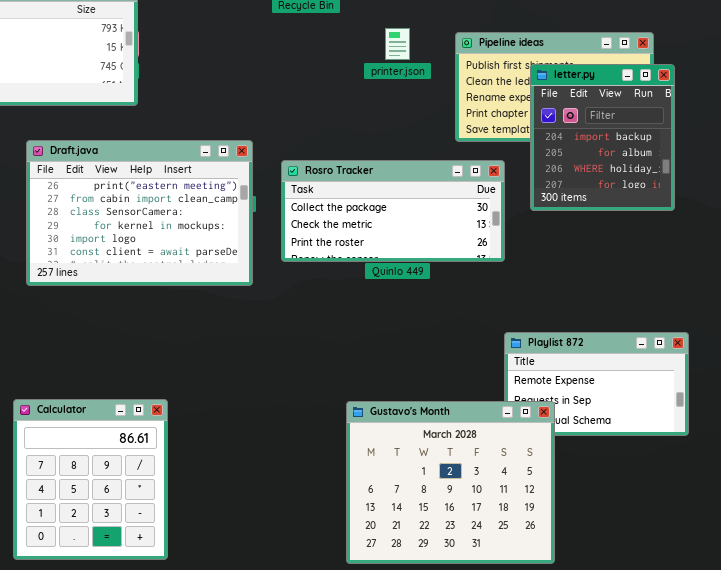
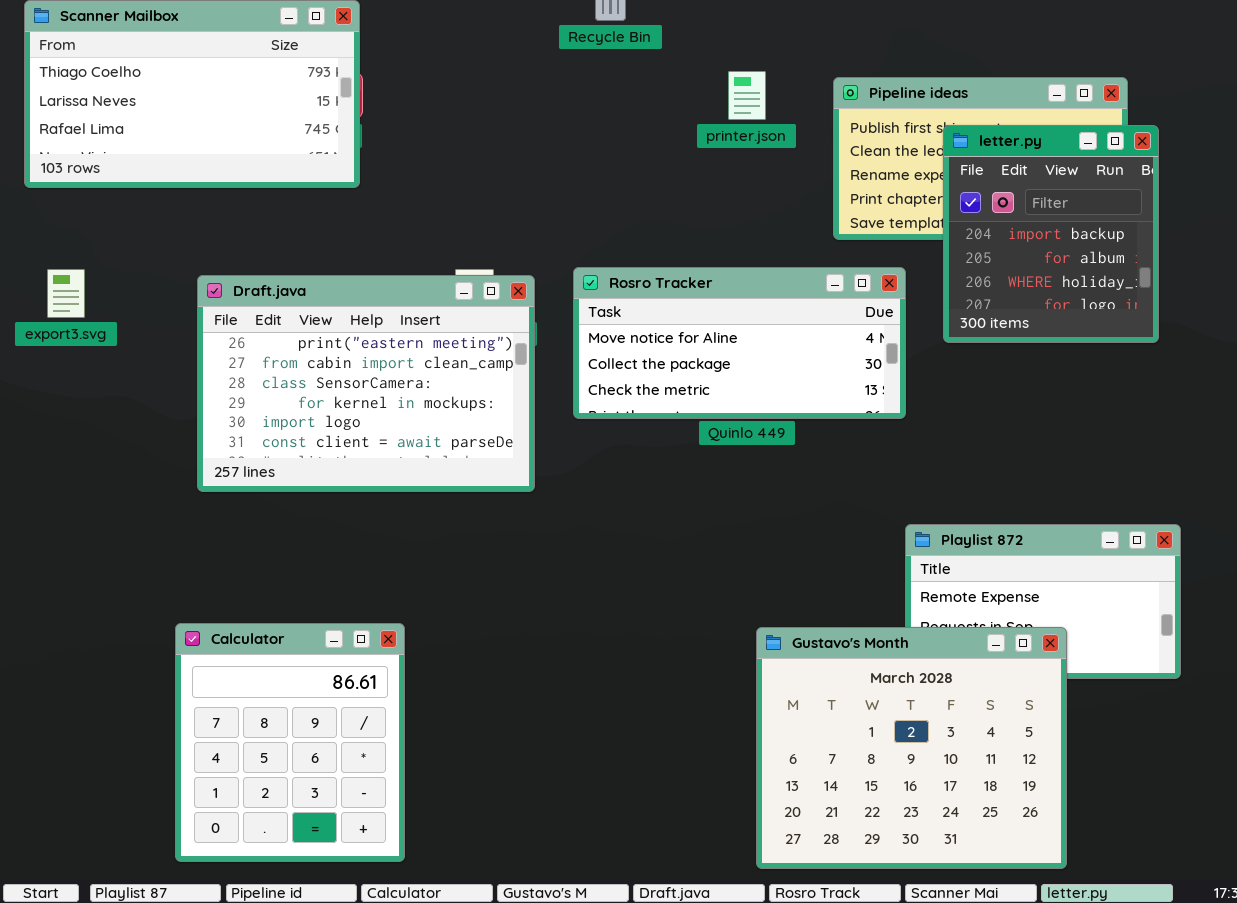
Draft.java: [26,140,253,286] -> [197,275,535,492], moved
Rosro Tracker: [281,160,505,262] -> [573,267,906,419], scrolled up 1 row
Gustavo's Month: [346,401,555,564] -> [756,627,1067,869], moved

